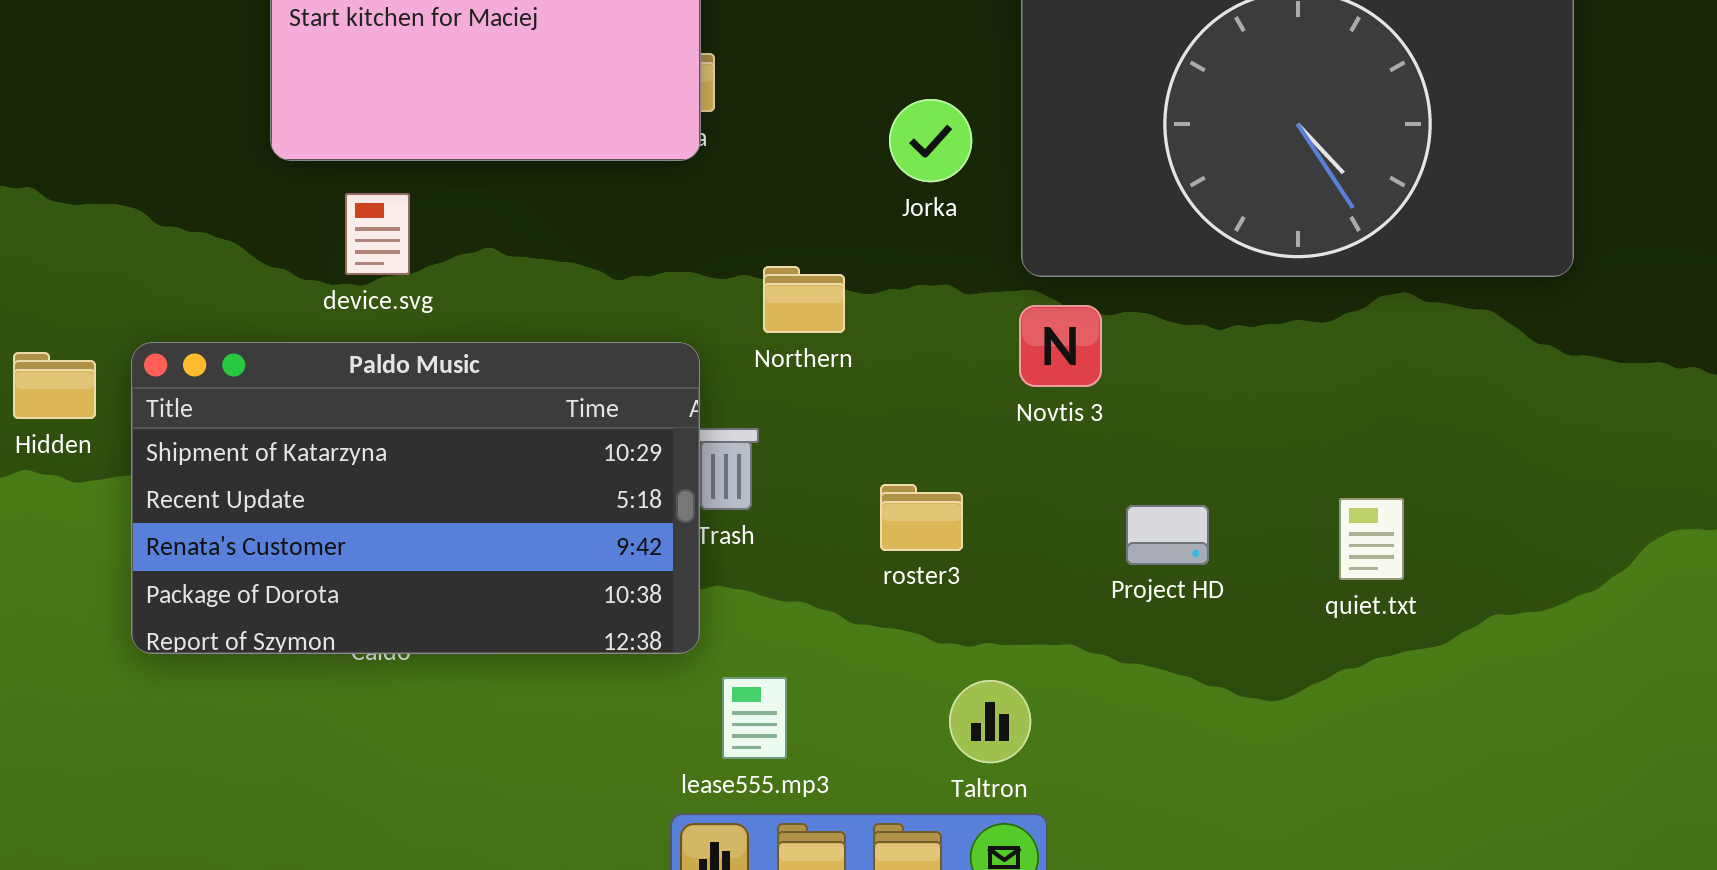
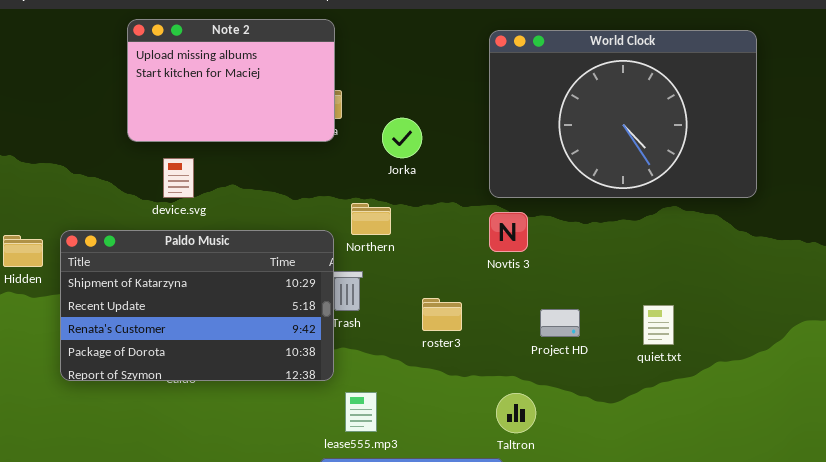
Jorka: [889,99,972,182] -> [382,118,422,158], moved
Northern: [763,266,845,333] -> [351,203,391,235], moved
Taltron: [949,680,1031,763] -> [496,393,536,433], moved

